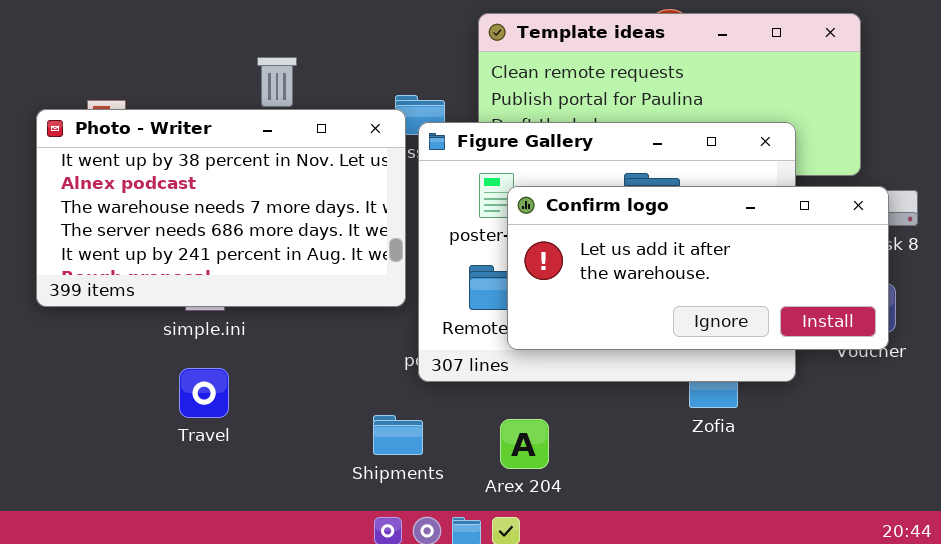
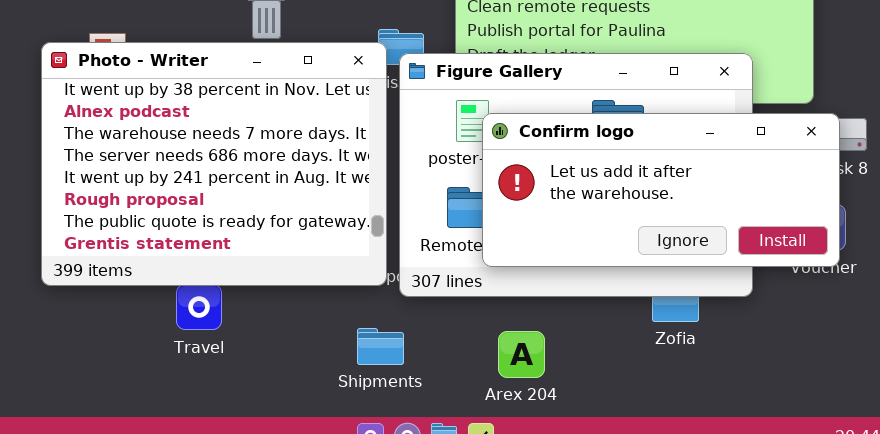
Photo - Writer: [36,109,406,307] -> [41,42,387,286], resized
Arex 204: [500,419,549,469] -> [498,331,545,378], moved

